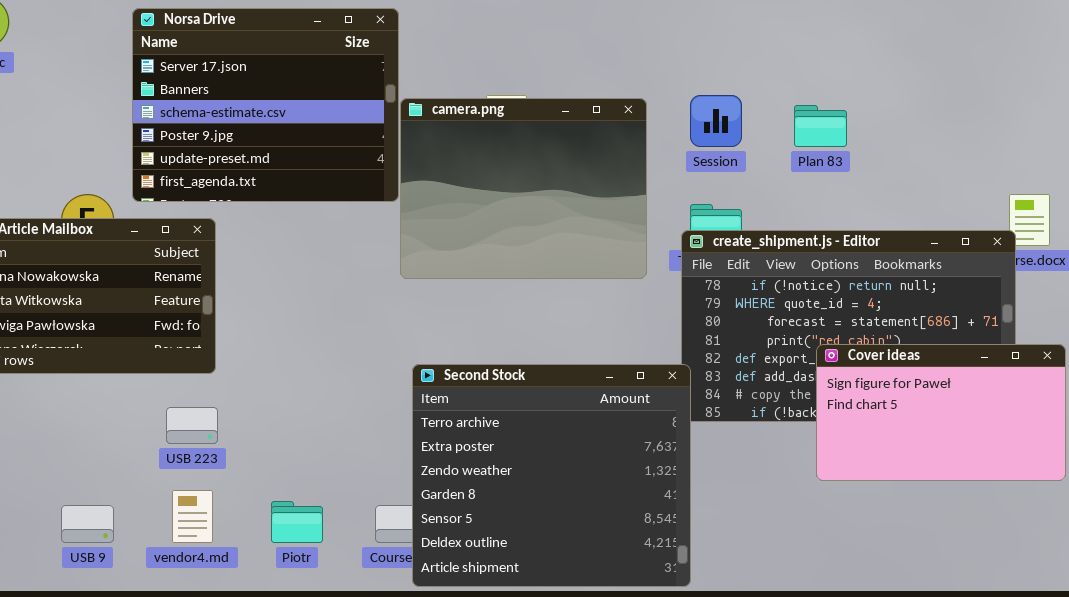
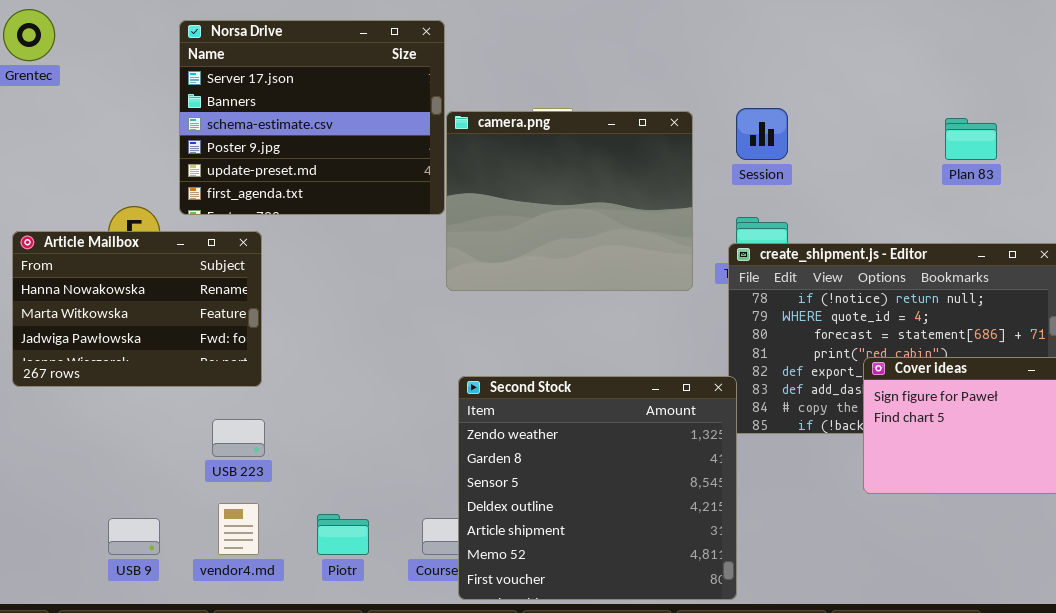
Plan 83: [794,105,847,147] -> [945,118,997,160], moved
Second Stock: [412,364,691,587] -> [458,376,737,600], scrolled down 2 rows

